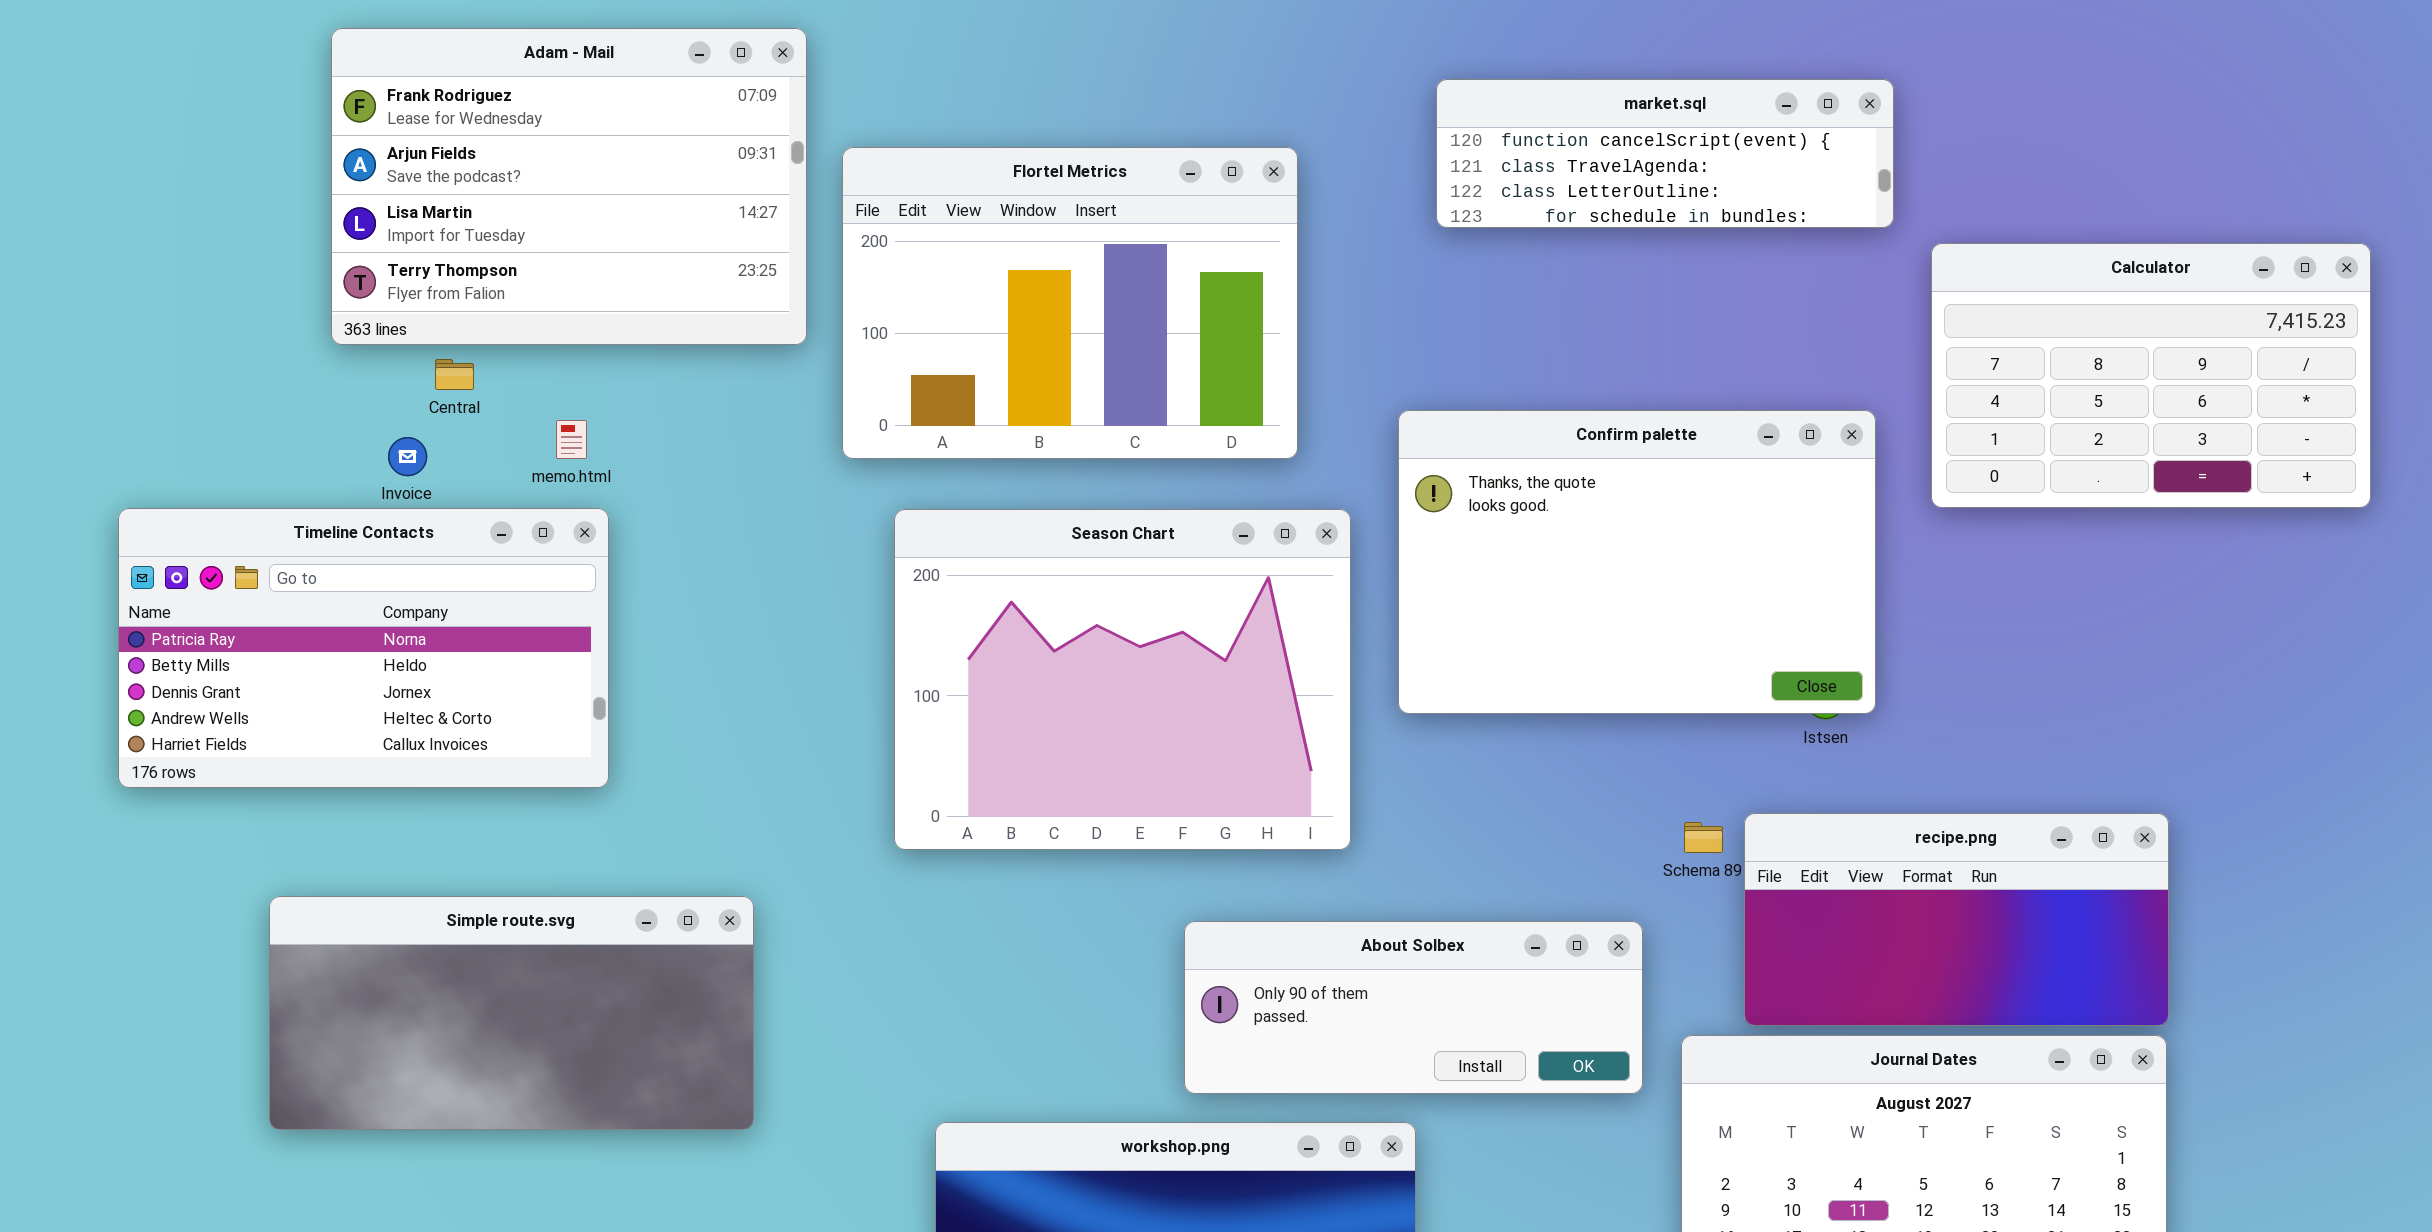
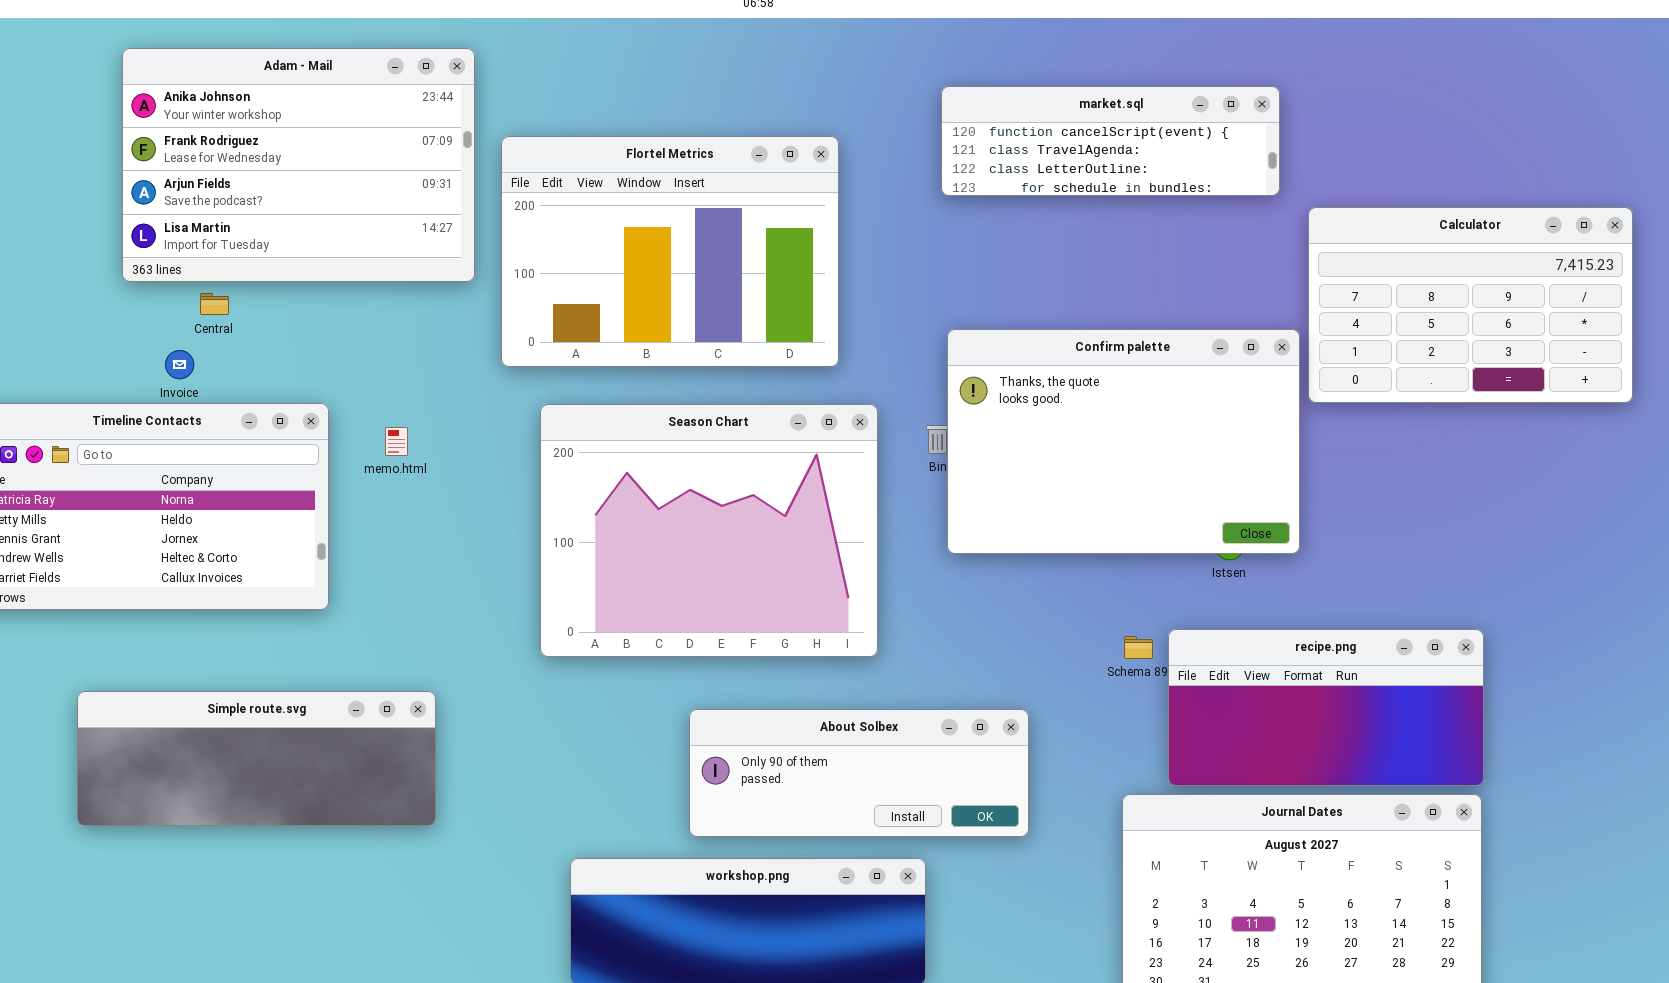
Adam - Mail: [331,28,807,345] -> [122,48,475,282], scrolled up 1 row
Confirm palette: [1398,410,1876,714] -> [947,329,1300,554], moved
memo.html: [556,420,587,459] -> [385,427,408,456], moved
Simple route.svg: [269,896,754,1130] -> [77,691,436,826], resized
About Solbex: [1184,921,1643,1094] -> [689,709,1029,837], moved

